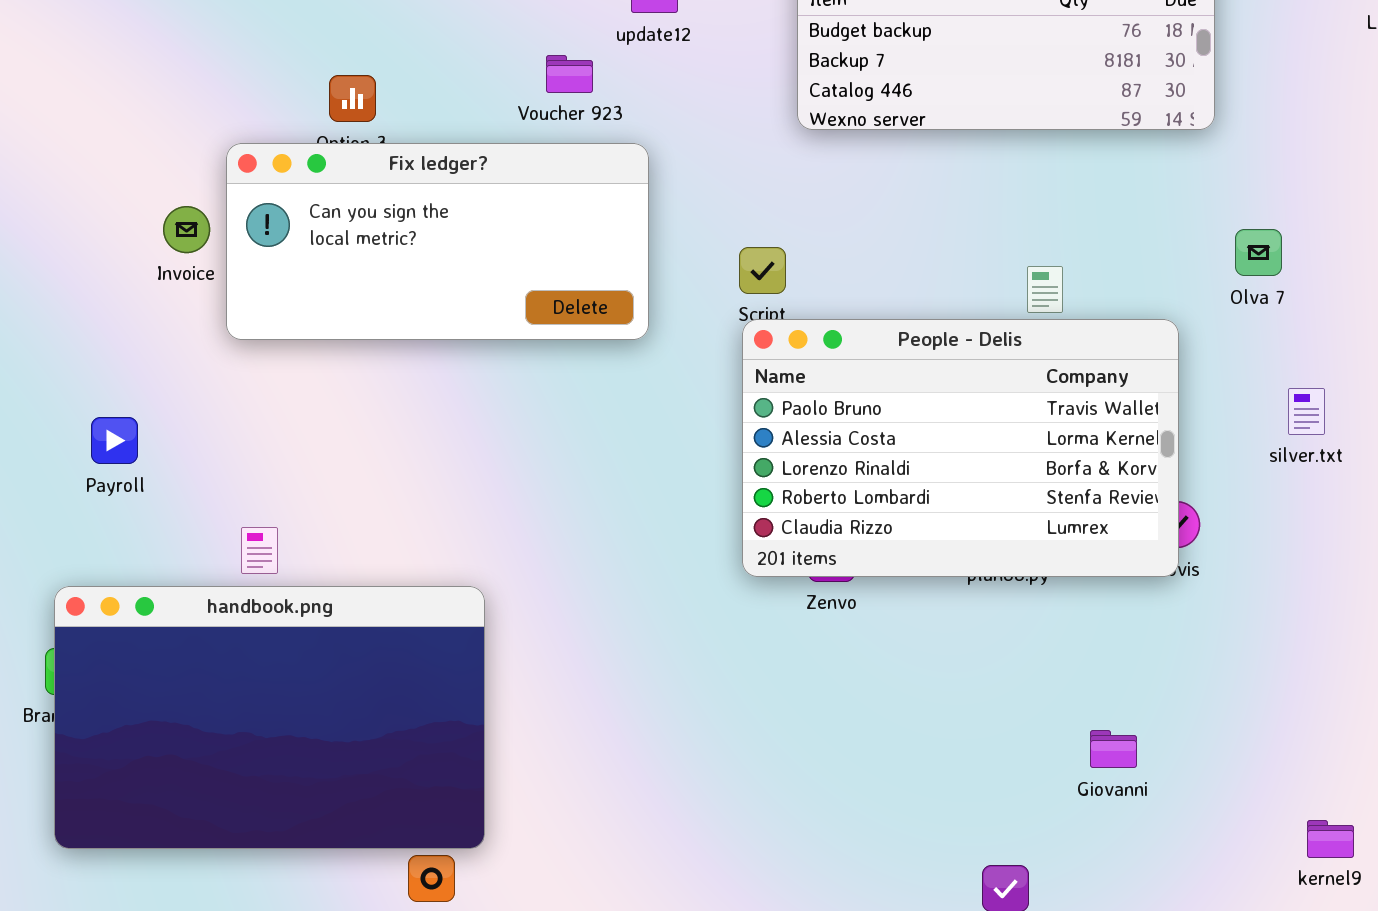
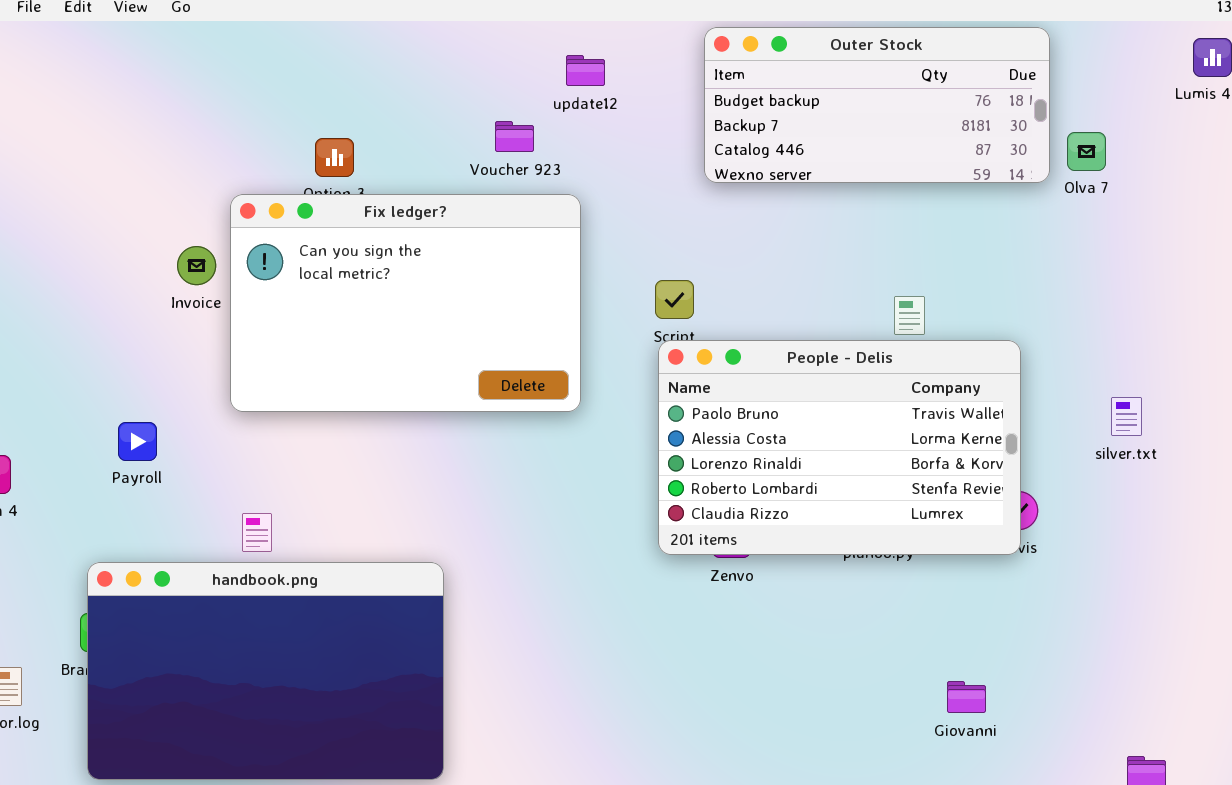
Fix ledger?: [226,143,649,340] -> [230,194,581,412], resized
Olva 7: [1235,229,1282,276] -> [1067,132,1106,171], moved

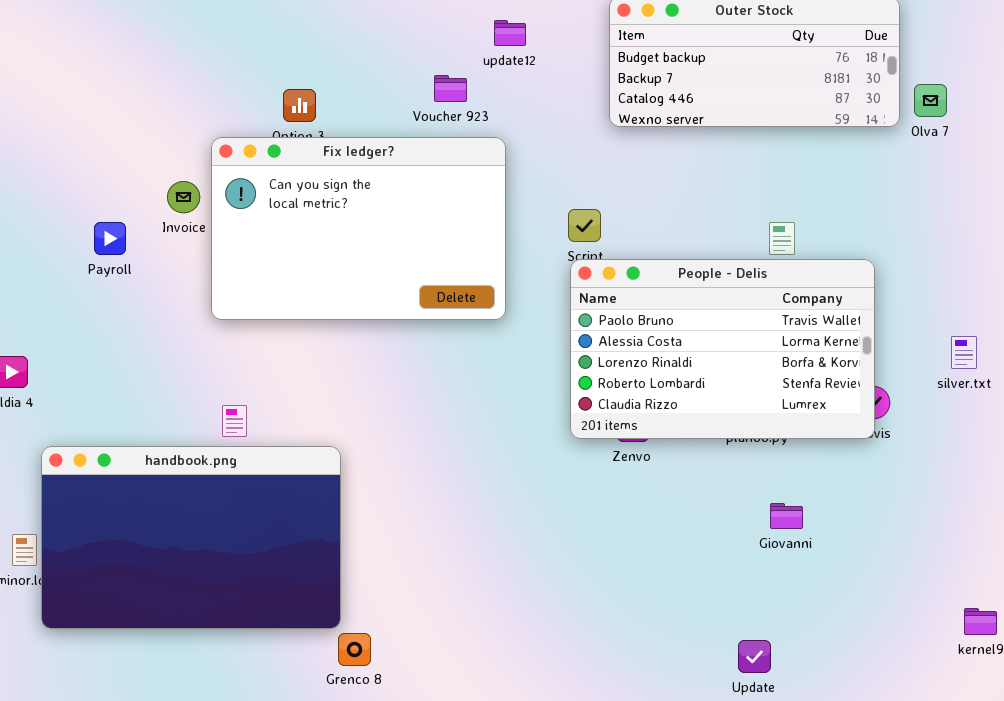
silver.txt: [1111,397,1142,436] -> [951,336,977,369], moved
Payroll: [118,422,157,461] -> [94,222,126,255], moved
handbook.png: [87,562,444,780] -> [41,446,341,629], moved
Giovanni: [947,681,986,713] -> [770,503,803,529], moved

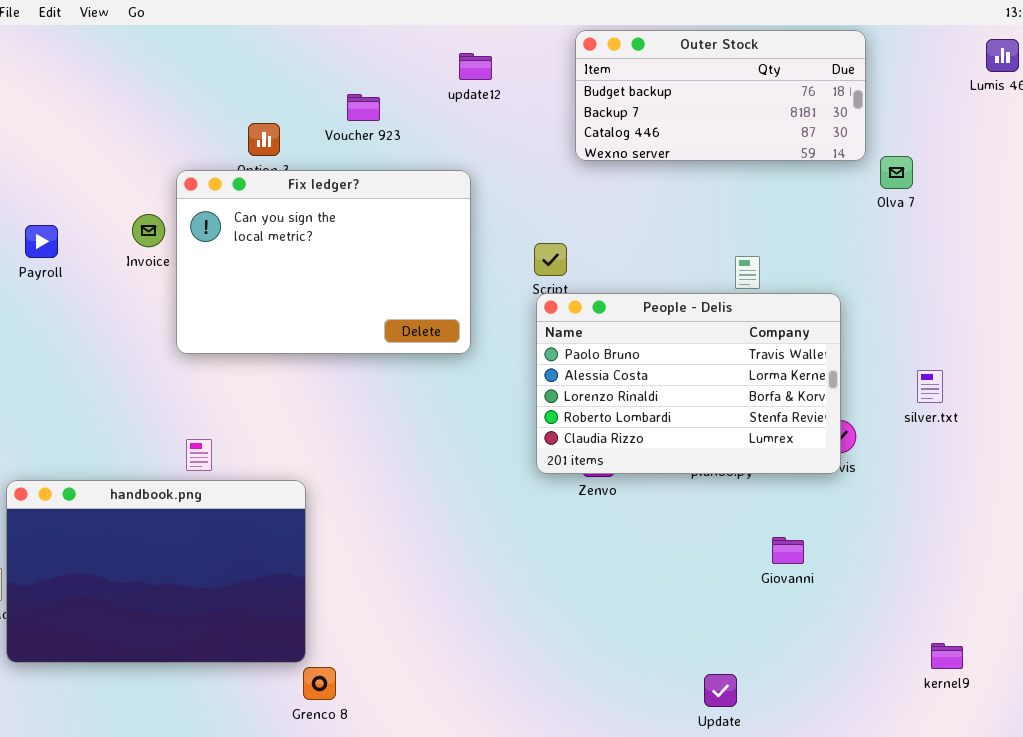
Voucher 923: [434,75,467,102] -> [347,94,380,121], moved
Olva 7: [914,84,947,117] -> [880,156,913,189], moved
Payroll: [94,222,126,255] -> [25,225,58,258], moved
Giovanni: [770,503,803,529] -> [772,537,804,564], moved

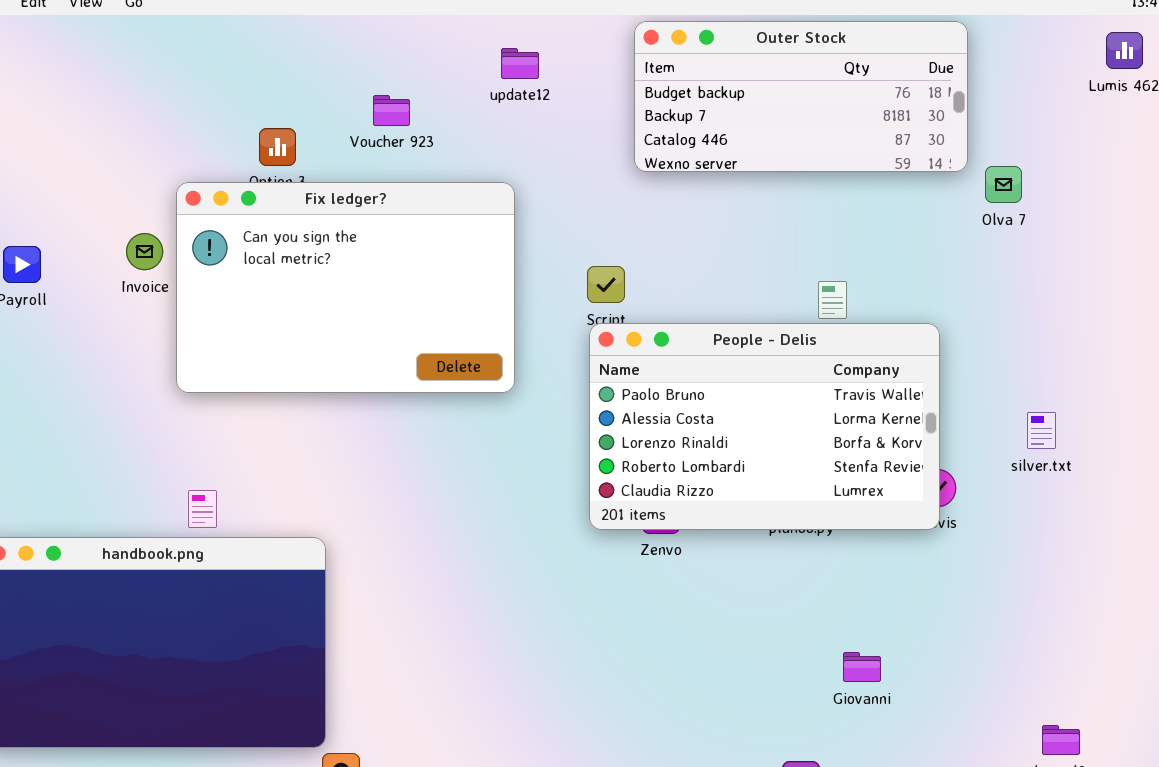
Giovanni: [772,537,804,564] -> [843,652,881,682], moved

